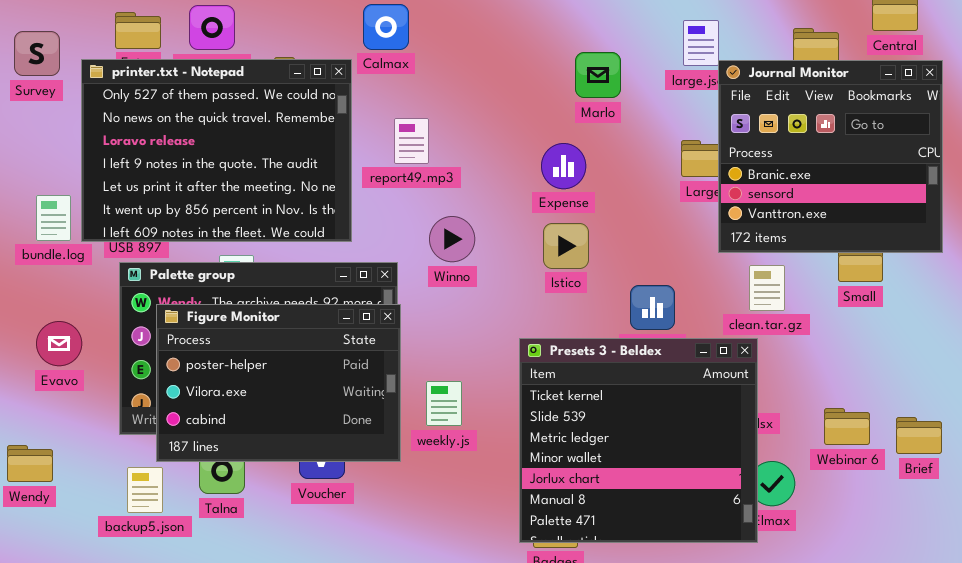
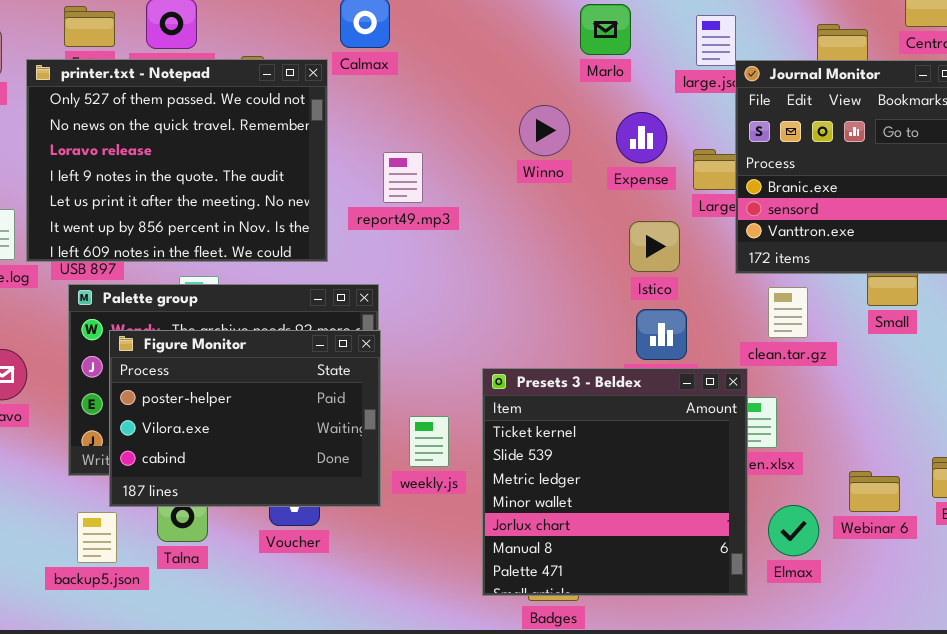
Marlo: [575,52,621,98] -> [580,4,631,55], moved
report49.mp3: [394,118,429,164] -> [383,152,423,203], moved
Expense: [541,143,586,189] -> [616,112,667,163], moved
Winno: [429,216,475,262] -> [519,105,570,156], moved
Istico: [543,223,589,269] -> [629,221,680,272], moved
Presets 3 - Beldex: [519,338,758,543] -> [482,368,748,596], moved
Webinar 6: [824,408,870,445] -> [849,471,900,512], moved

